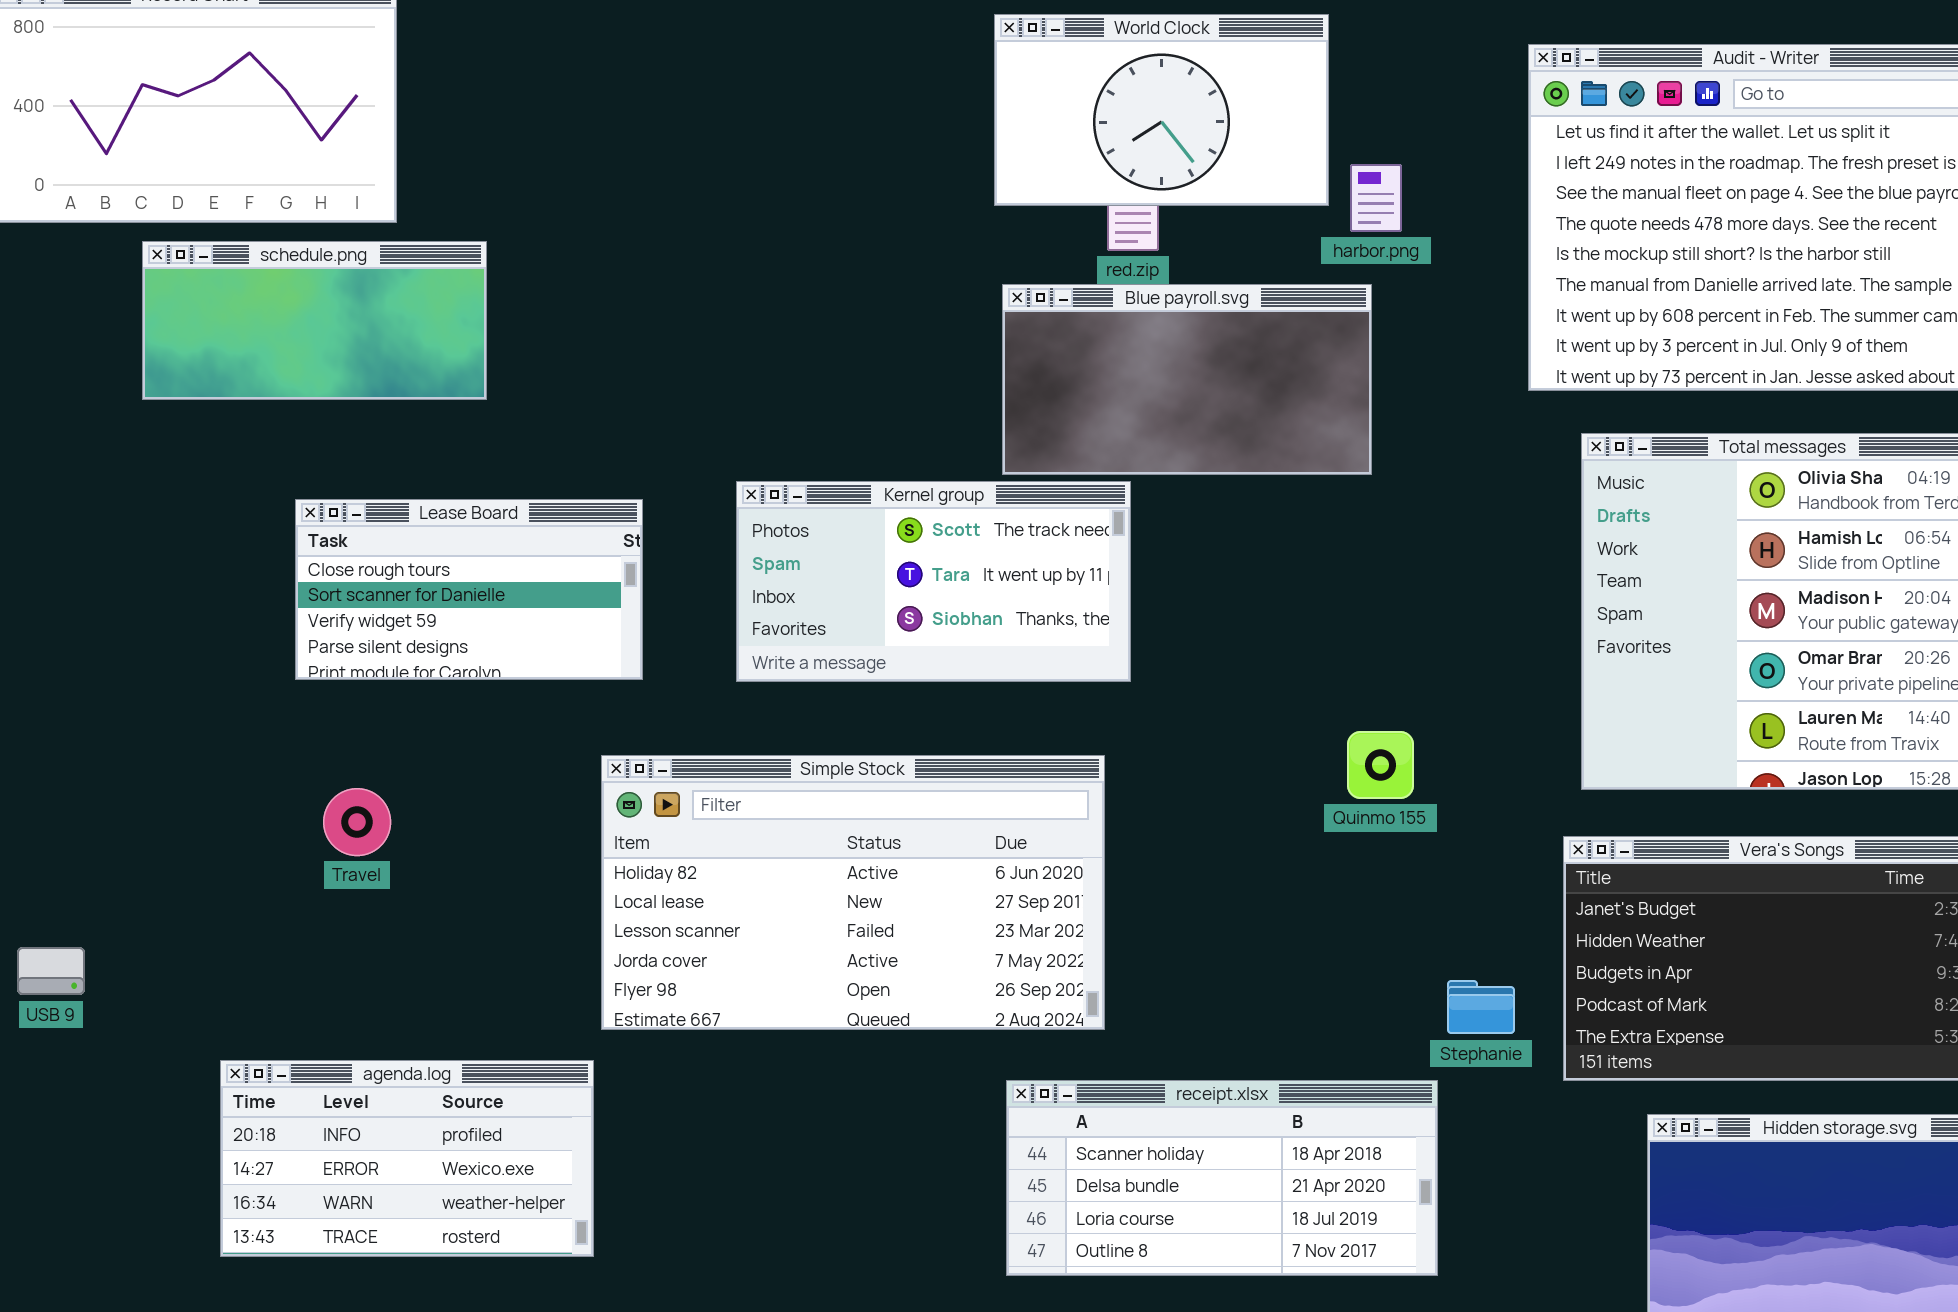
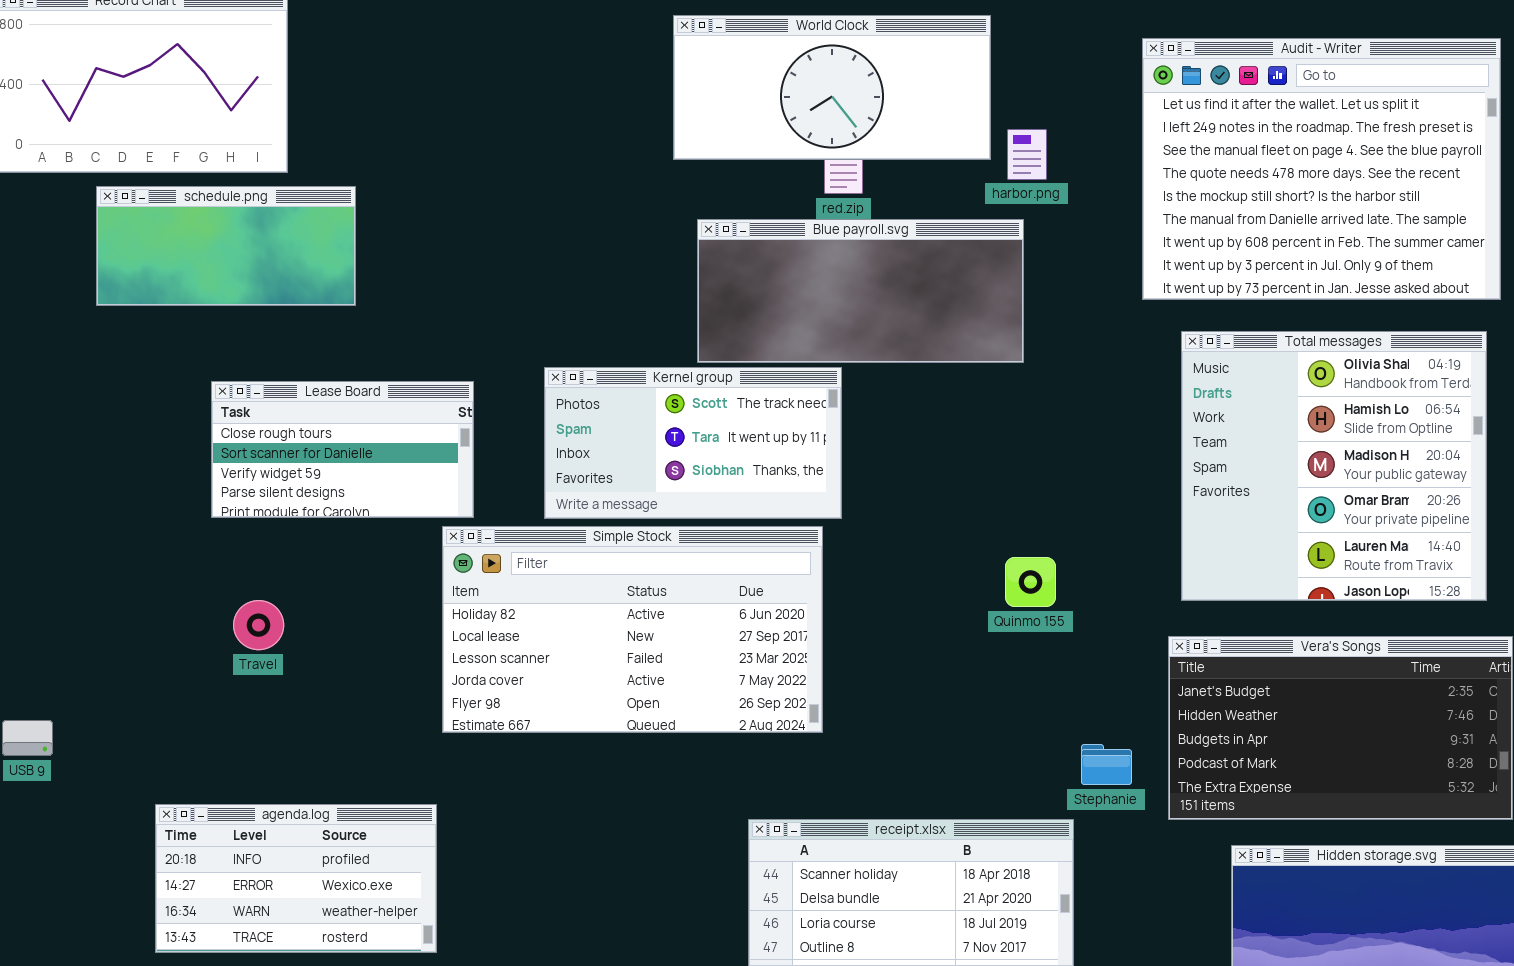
World Clock: [994,14,1329,206] -> [673,15,991,160], resized
Blue payroll.svg: [1002,284,1372,475] -> [697,219,1024,363], resized
Simple Stock: [601,755,1105,1030] -> [442,526,823,733], moved

